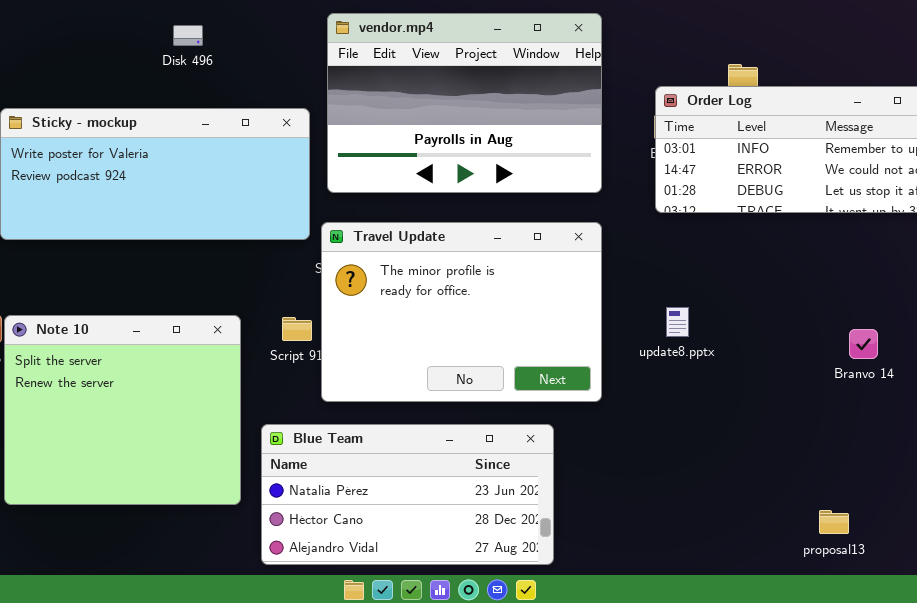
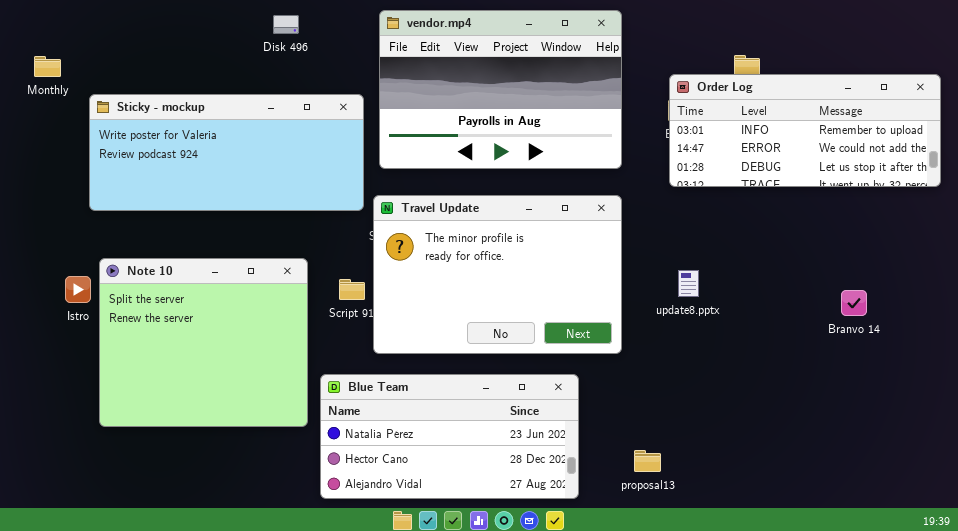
Disk 496: [173,25,203,46] -> [273,15,299,34], moved
Note 10: [4,315,241,505] -> [99,258,308,427], moved
proposal13: [819,510,849,534] -> [634,450,661,472], moved

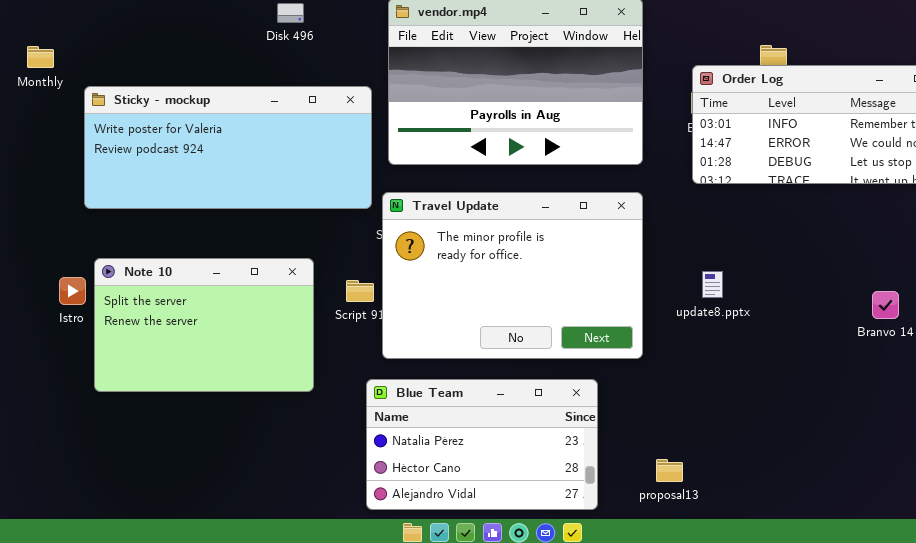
Note 10: [99,258,308,427] -> [94,258,314,392], resized
Blue Team: [320,374,579,499] -> [366,379,598,510], resized

